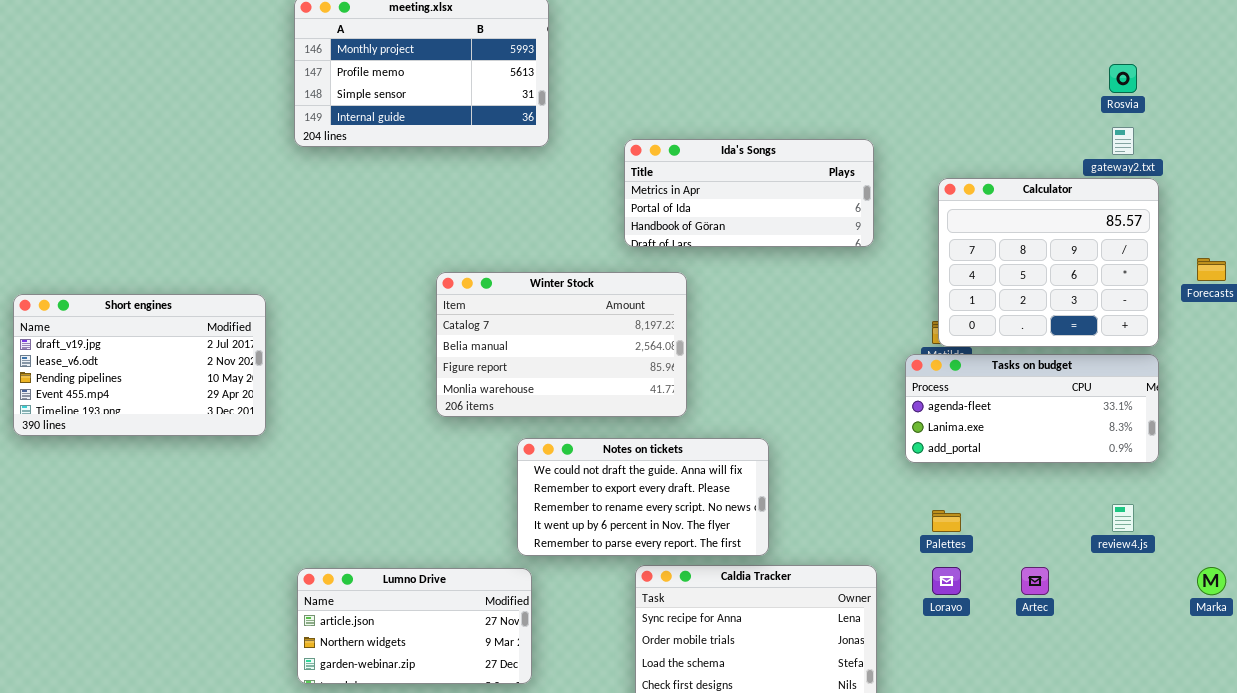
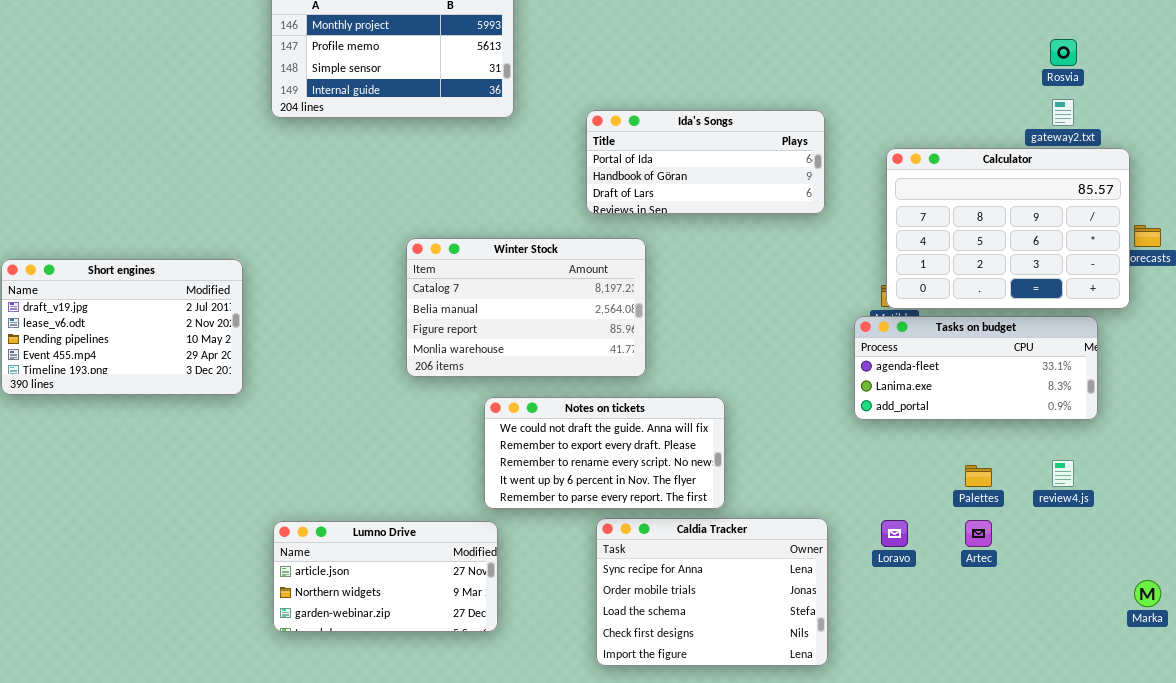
Ida's Songs: [624,139,874,247] -> [586,110,825,214], scrolled down 1 row
Calculator: [938,178,1159,347] -> [886,148,1130,309], resized
Palettes: [932,510,961,532] -> [965,465,992,487], moved
Marka: [1197,567,1226,595] -> [1134,580,1161,607], moved

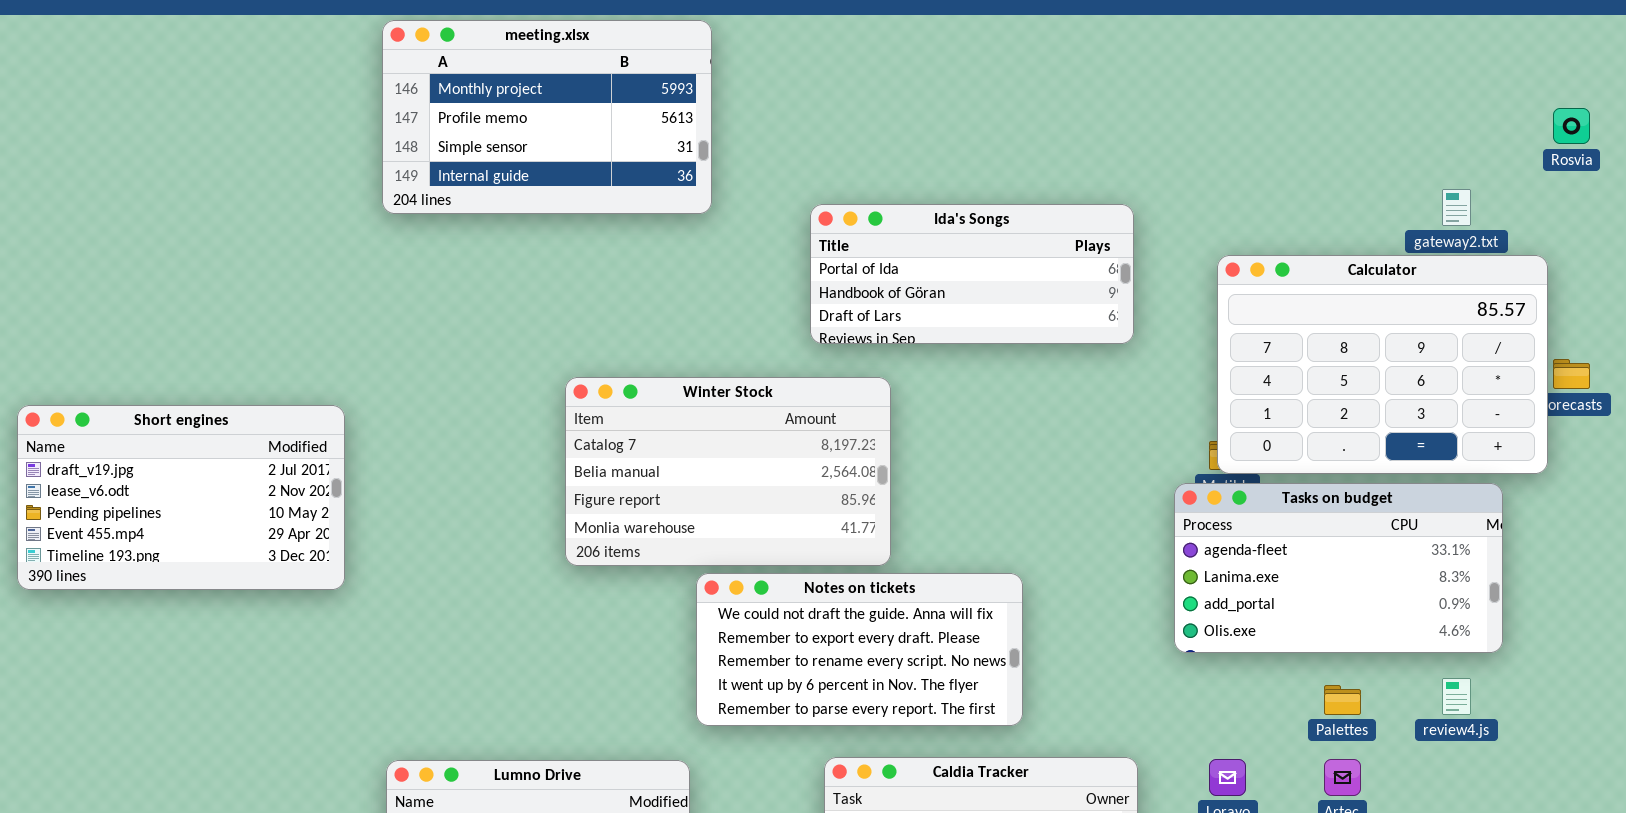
Rosvia: [1050,39,1077,66] -> [1553,108,1590,144], moved
Tasks on budget: [854,316,1098,420] -> [1174,483,1503,653], resized
Notes on tickets: [484,397,725,509] -> [696,573,1023,726], moved

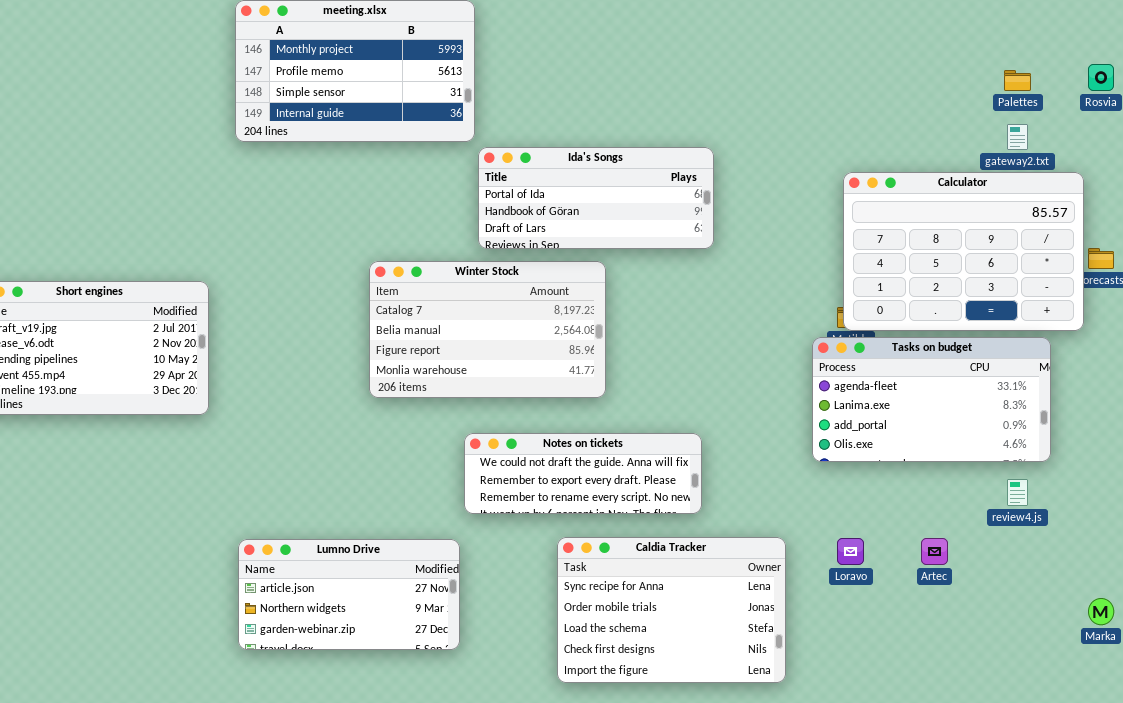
Ida's Songs: [810,204,1134,344] -> [478,147,714,249], moved
Notes on tickets: [696,573,1023,726] -> [464,433,702,514], resized
Palettes: [1324,685,1361,715] -> [1004,70,1031,91], moved

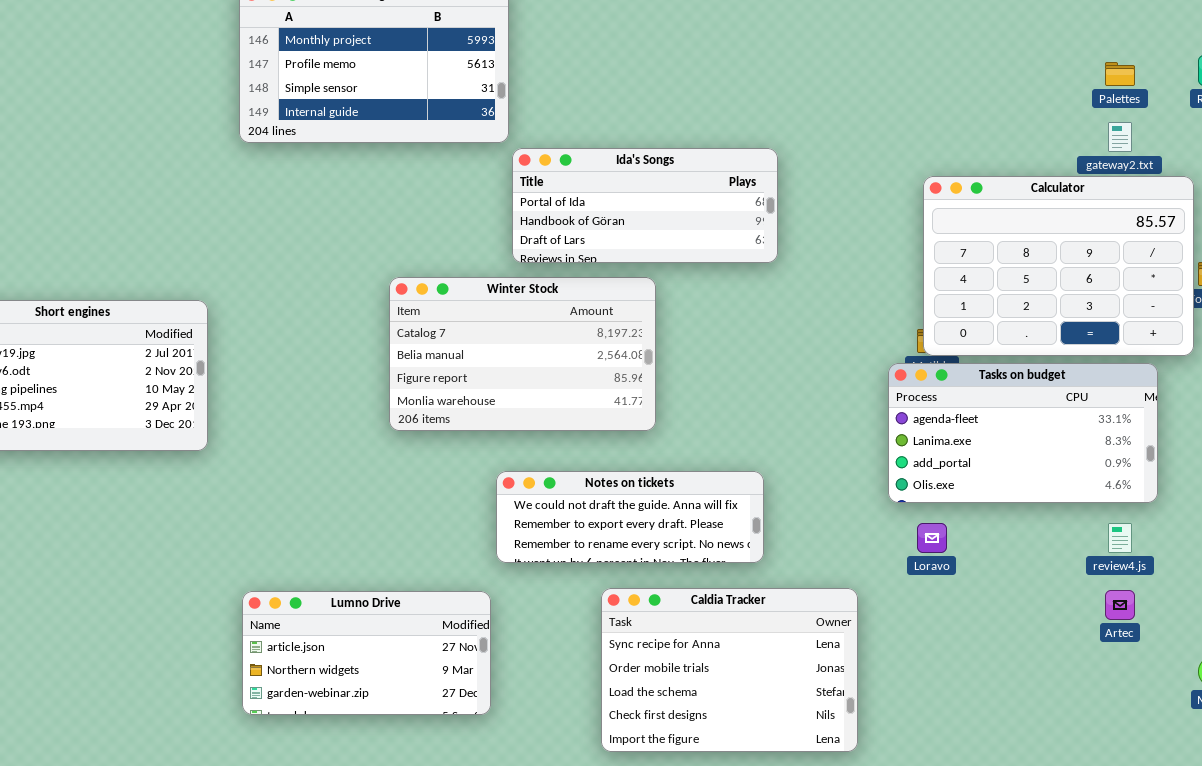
Loravo: [837,538,864,565] -> [917,523,947,553], moved
Artec: [921,538,948,565] -> [1105,590,1135,620], moved

